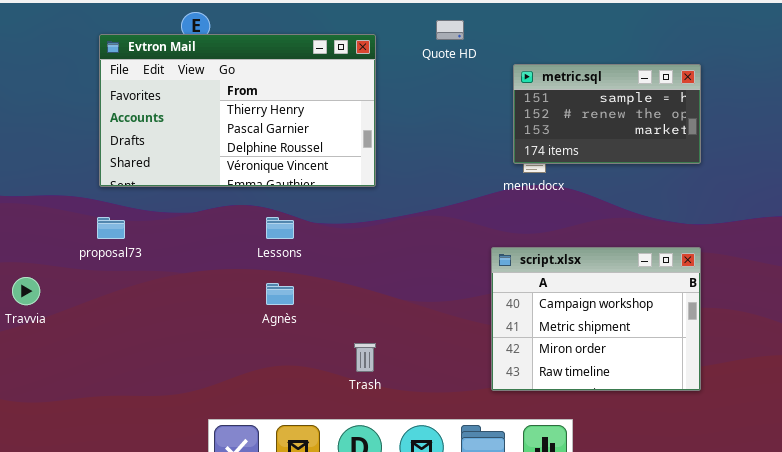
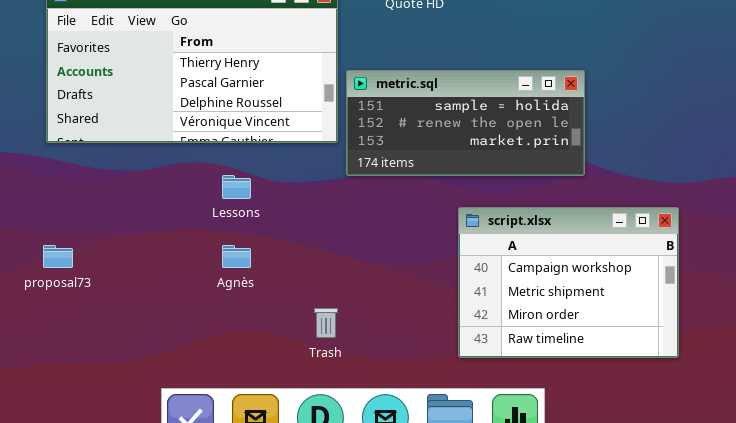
metric.sql: [513,64,701,164] -> [346,70,585,176], moved, resized
proposal73: [97,217,125,239] -> [43,245,73,268], moved

